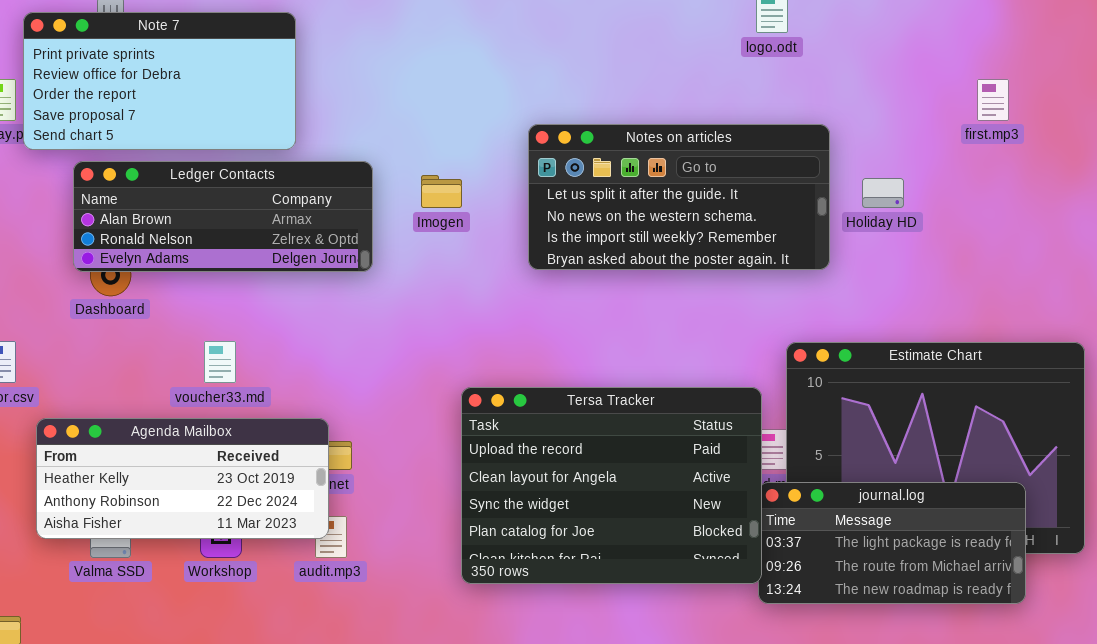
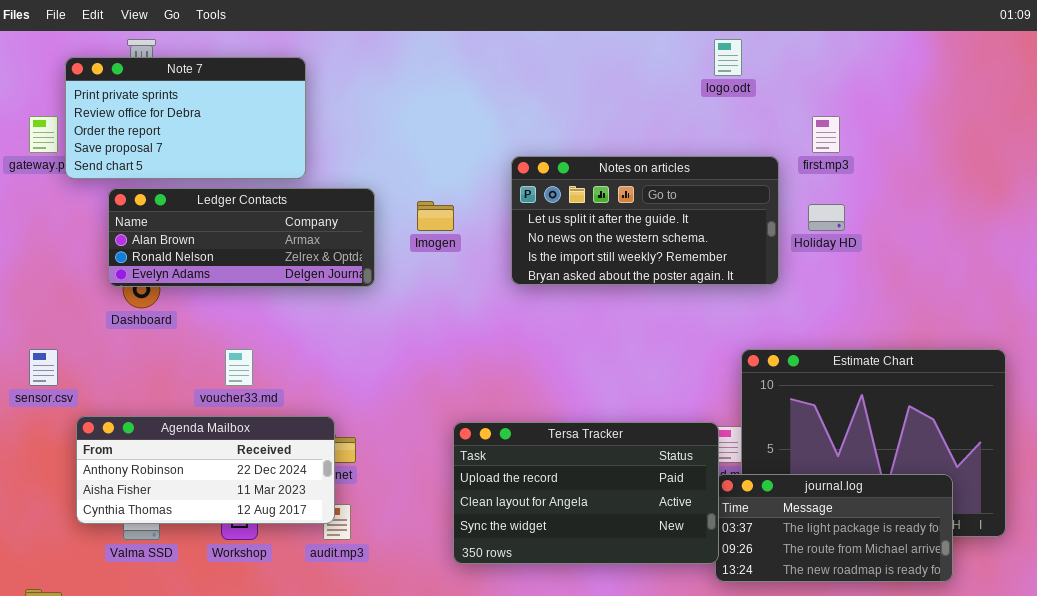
first.mp3: [977,79,1009,121] -> [812,116,840,153], moved
Tersa Tracker: [461,387,762,584] -> [453,422,719,564], resized
Agenda Mailbox: [36,418,329,539] -> [76,416,335,524], scrolled down 1 row

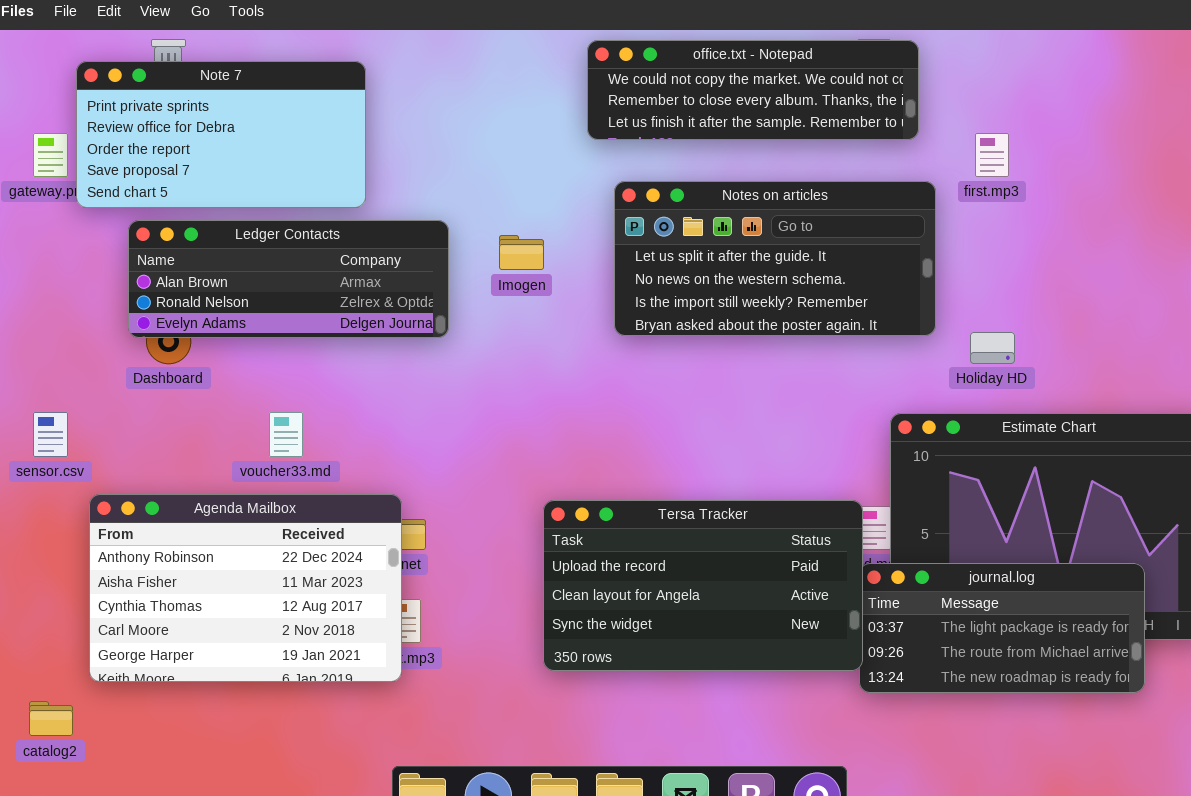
office.txt - Notepad: none -> [587,40,919,140], opened
Holiday HD: [808,204,845,231] -> [970,332,1015,364], moved
Agenda Mailbox: [76,416,335,524] -> [89,494,402,682], resized

